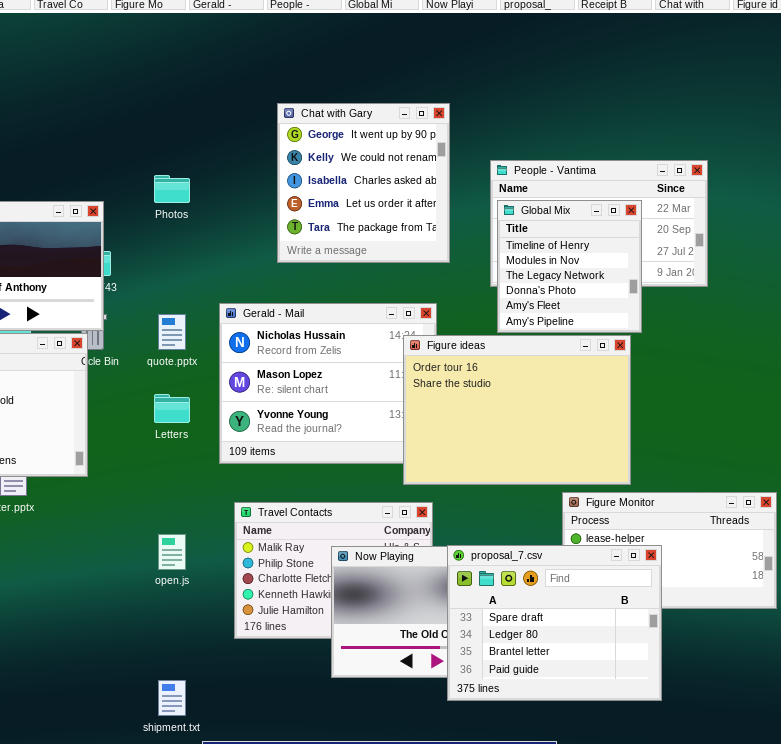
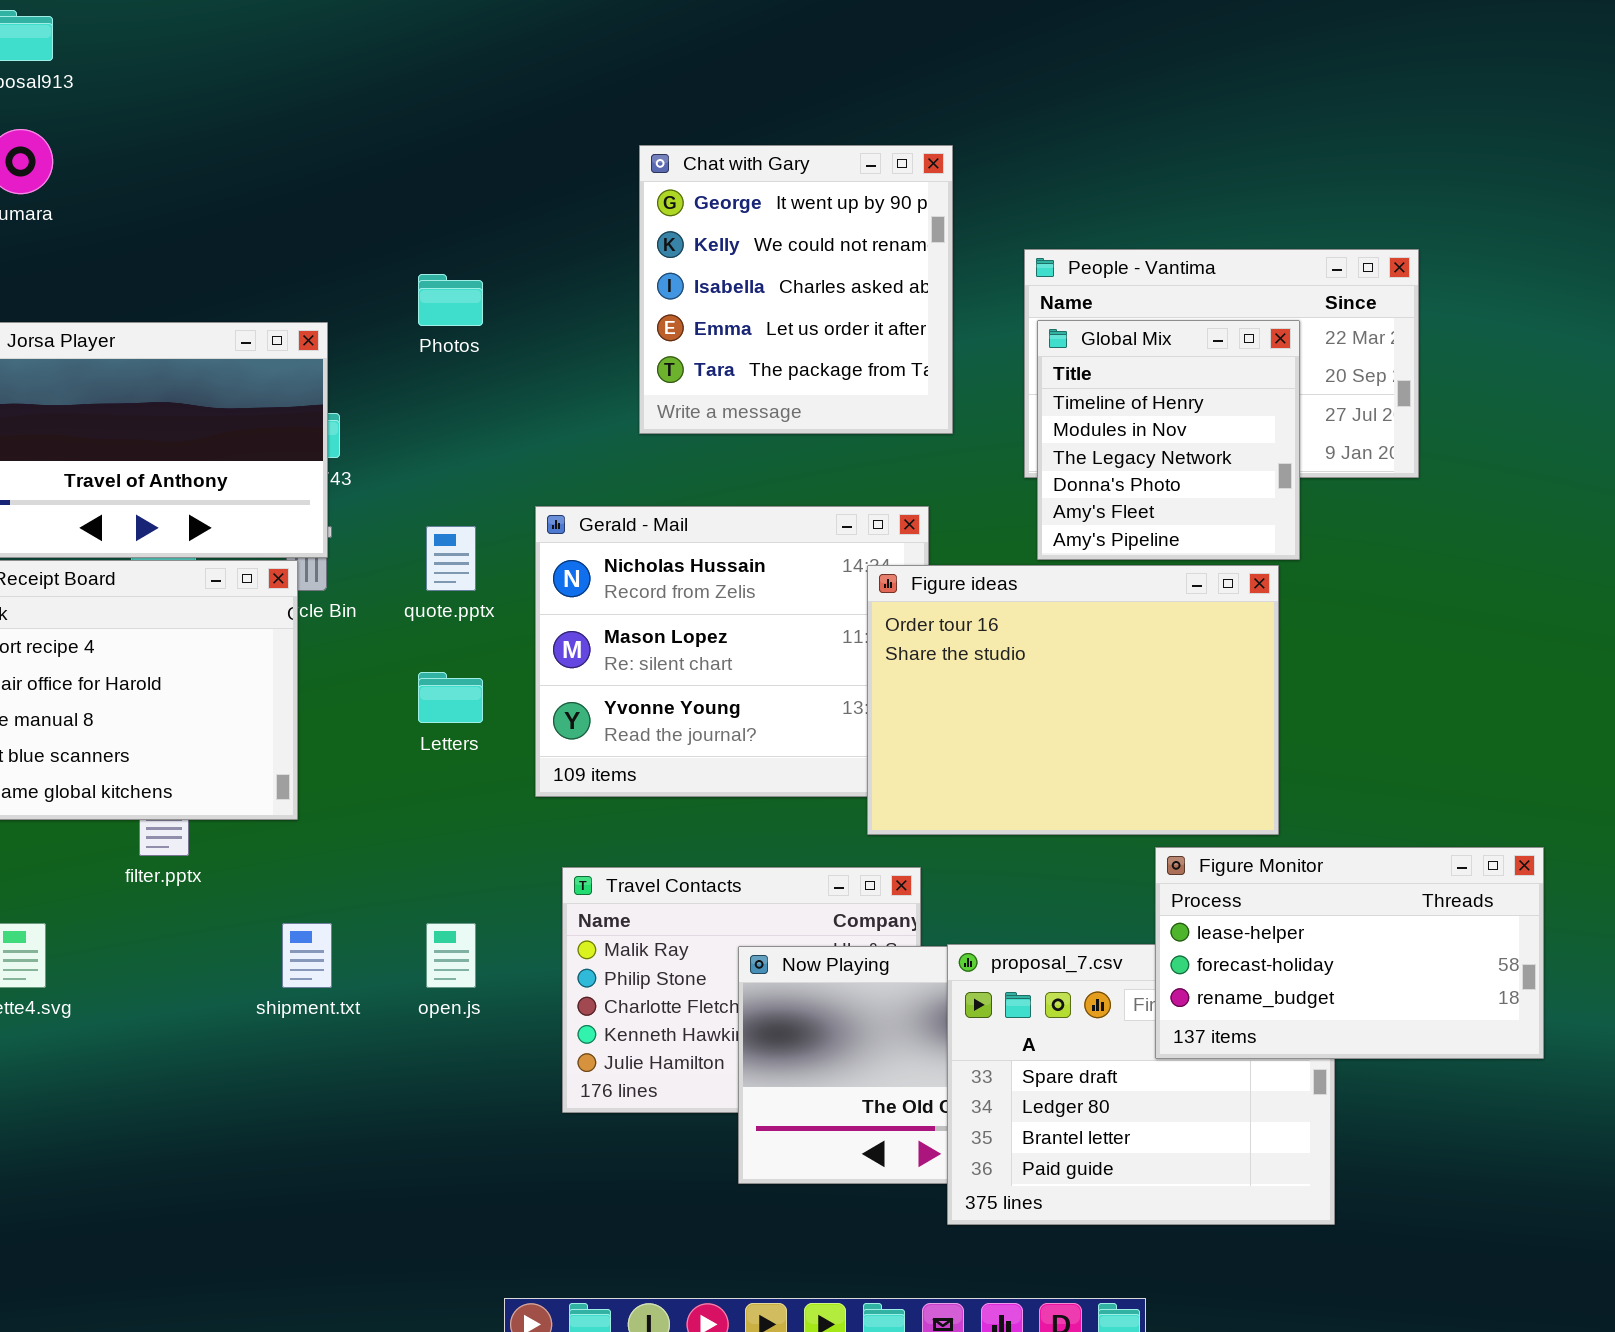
Figure Monitor: [562,492,777,609] -> [1155,847,1544,1059], raised
shipment.txt: [158,680,186,716] -> [282,923,332,988], moved

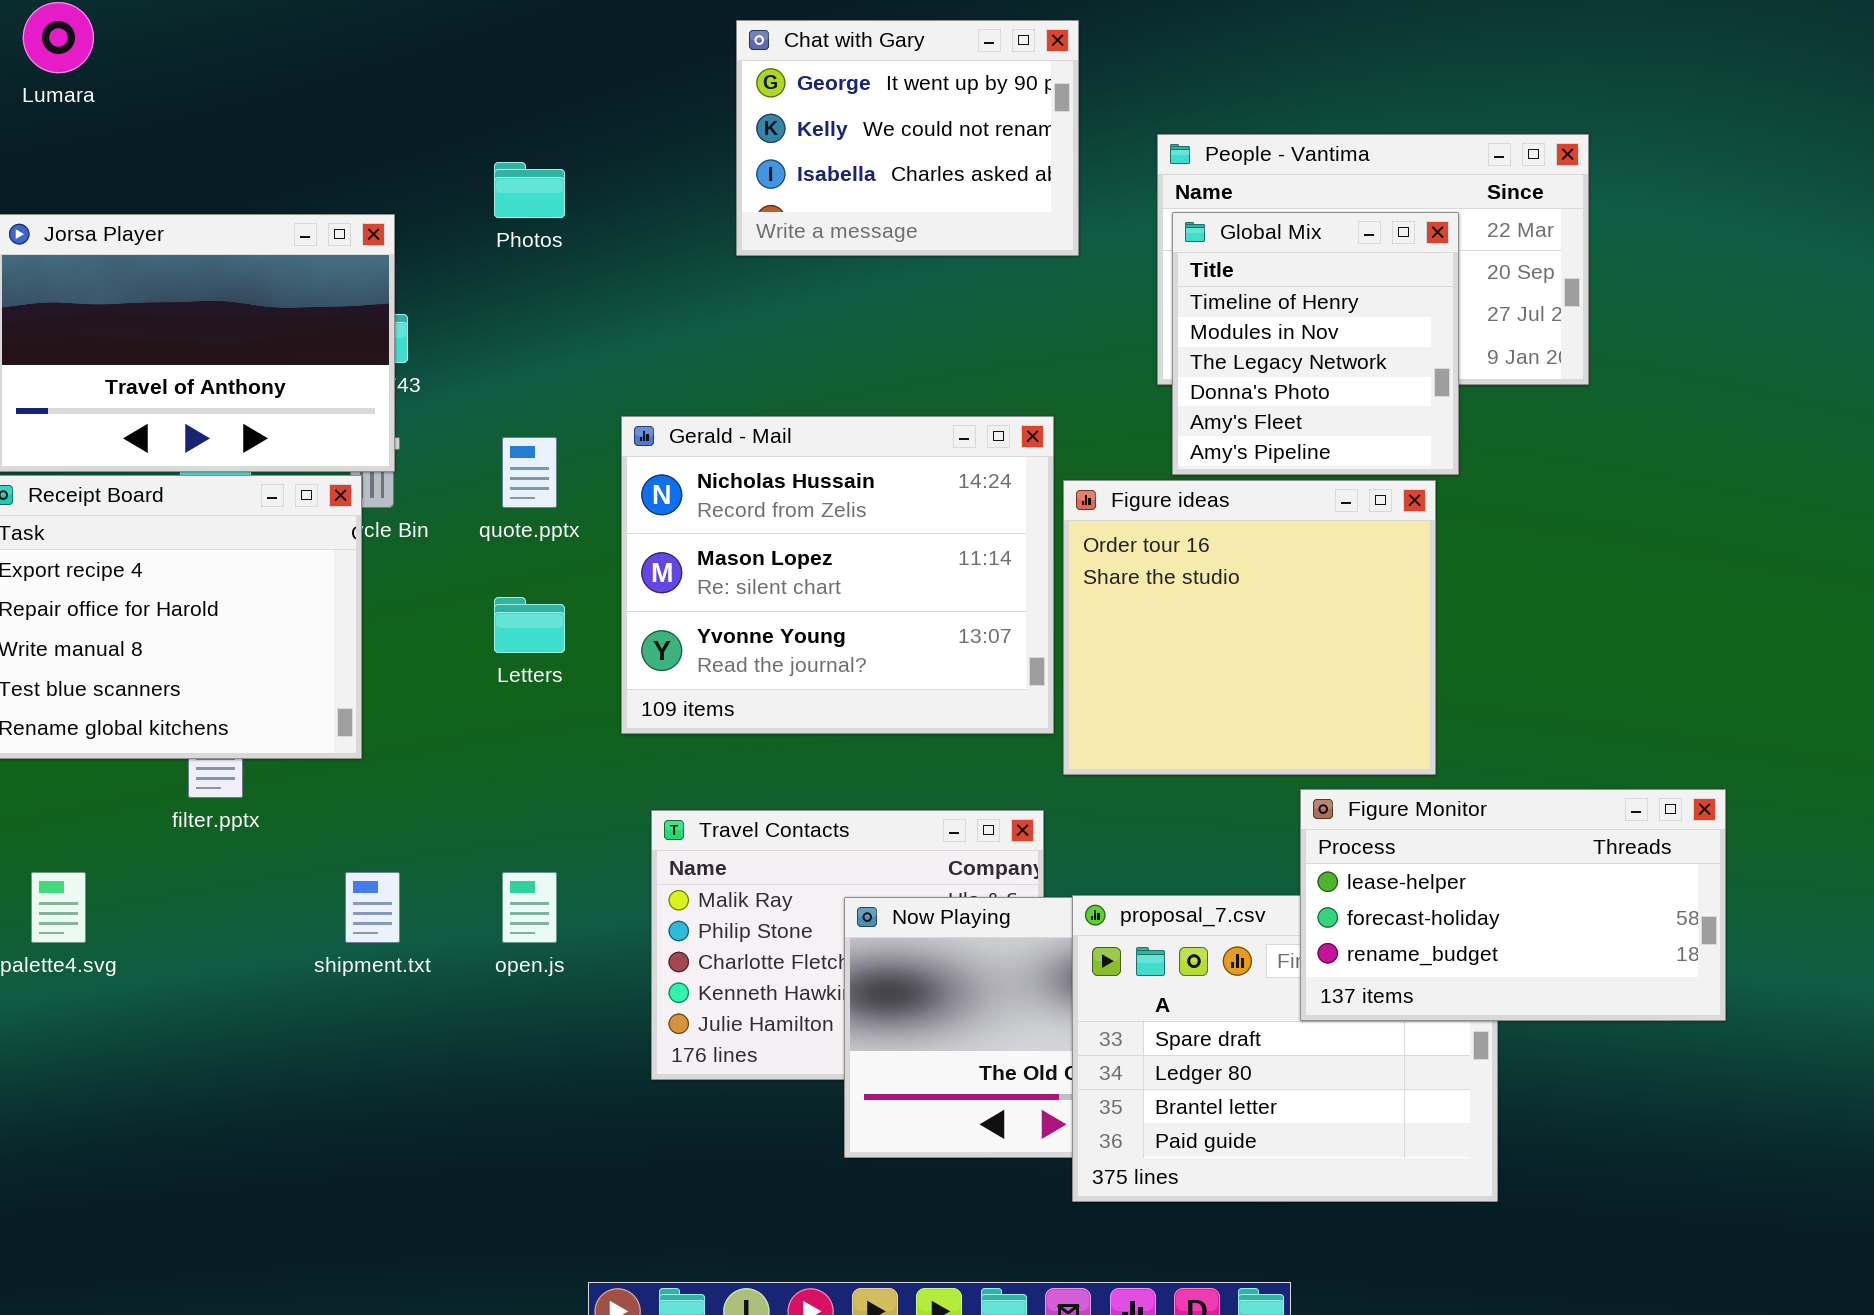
Chat with Gary: [639,145,953,434] -> [736,20,1079,256], resized
Figure ideas: [867,565,1279,835] -> [1063,480,1436,775], resized

